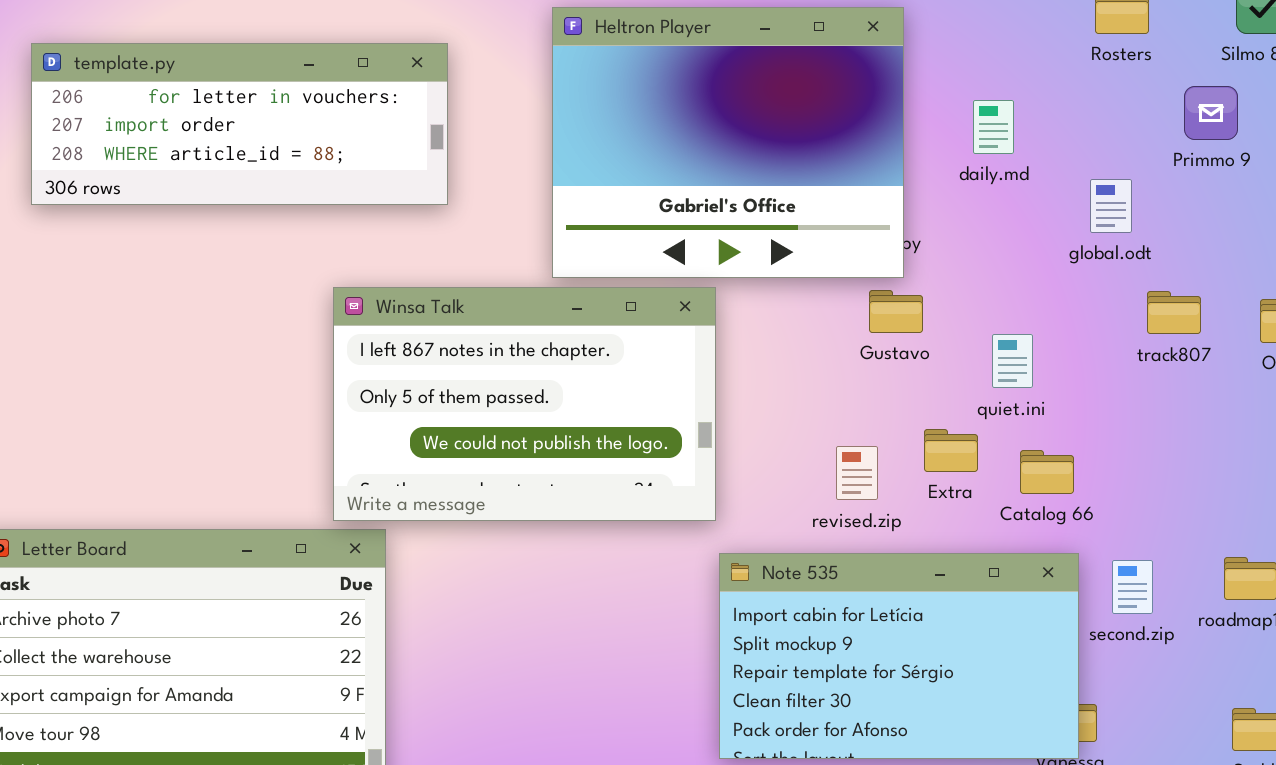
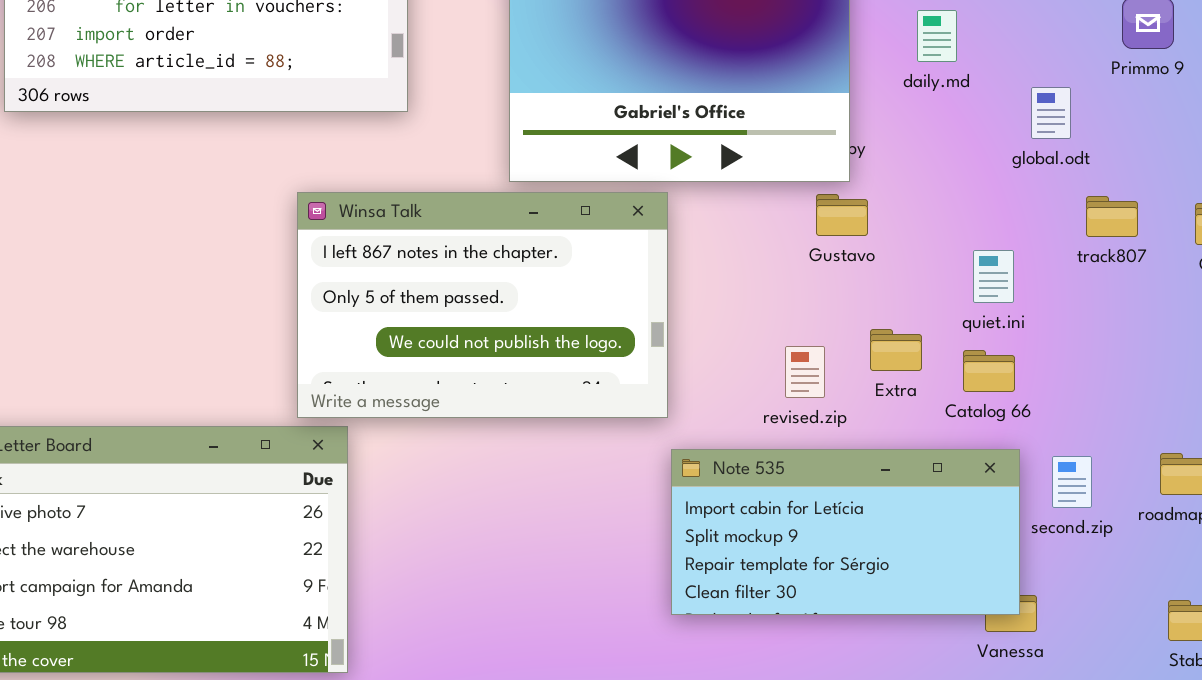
quiet.ini: [992,334,1033,388] -> [973,250,1014,303], moved
Note 535: [719,553,1079,759] -> [671,449,1020,615], resized

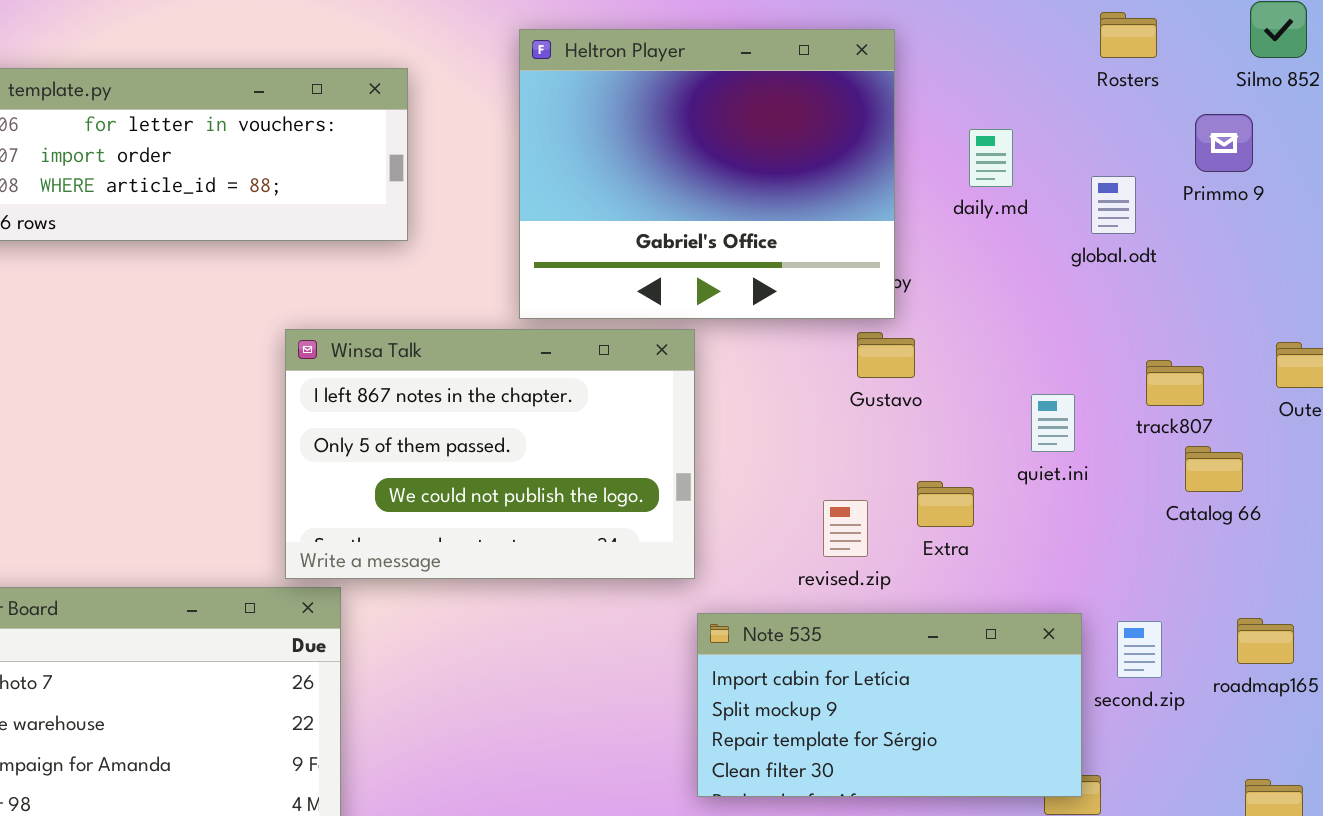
global.odt: [1031,87,1071,139] -> [1091,176,1136,234], moved
track807: [1086,196,1138,237] -> [1146,360,1204,406], moved
Catalog 66: [963,350,1015,392] -> [1185,446,1243,492], moved

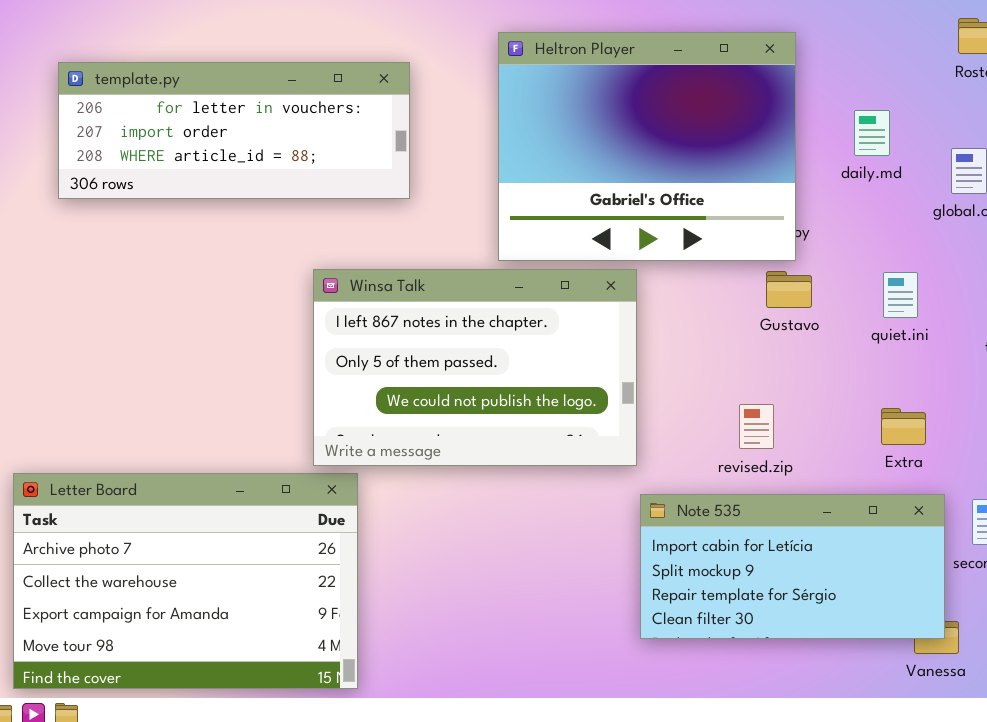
quiet.ini: [1031,394,1075,452] -> [883,272,918,318], moved
Extra: [917,481,974,527] -> [881,408,926,445], moved

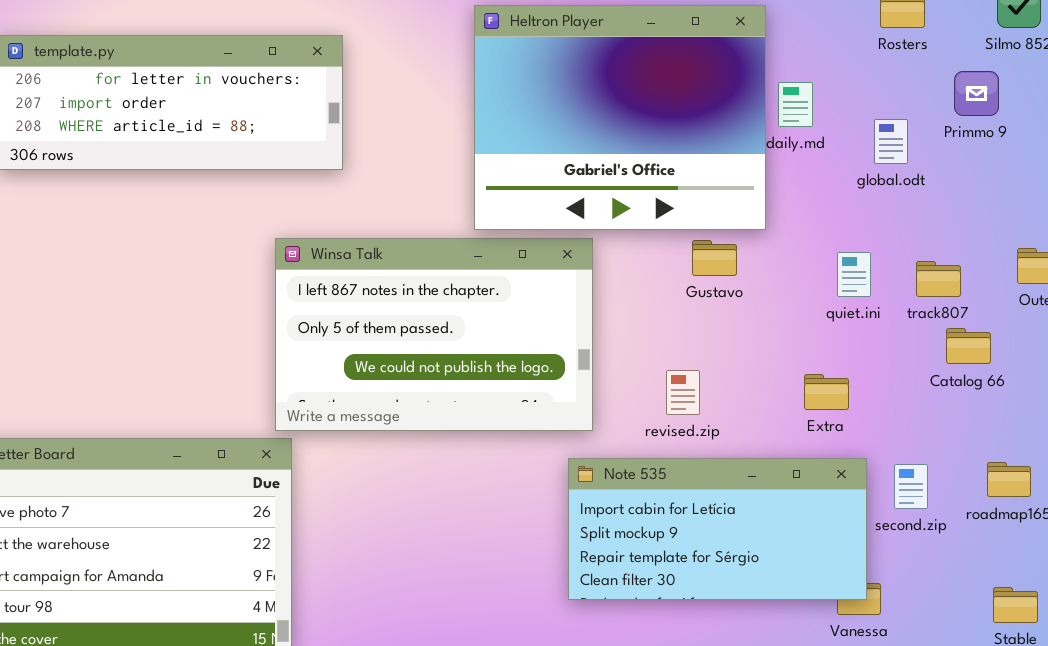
Heltron Player: [498,32,796,261] -> [474,5,766,230], moved
Winsa Talk: [313,269,637,466] -> [275,238,593,431], moved
quiet.ini: [883,272,918,318] -> [837,252,871,297], moved

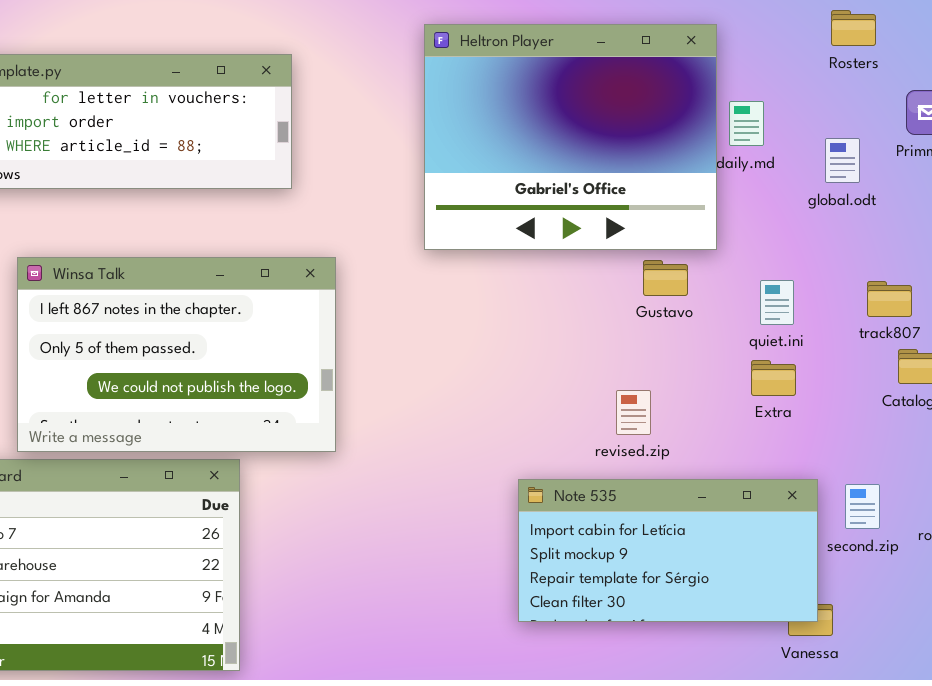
Winsa Talk: [275,238,593,431] -> [17,257,336,452], moved
quiet.ini: [837,252,871,297] -> [760,280,794,325], moved
Extra: [804,374,849,410] -> [751,360,796,396], moved

